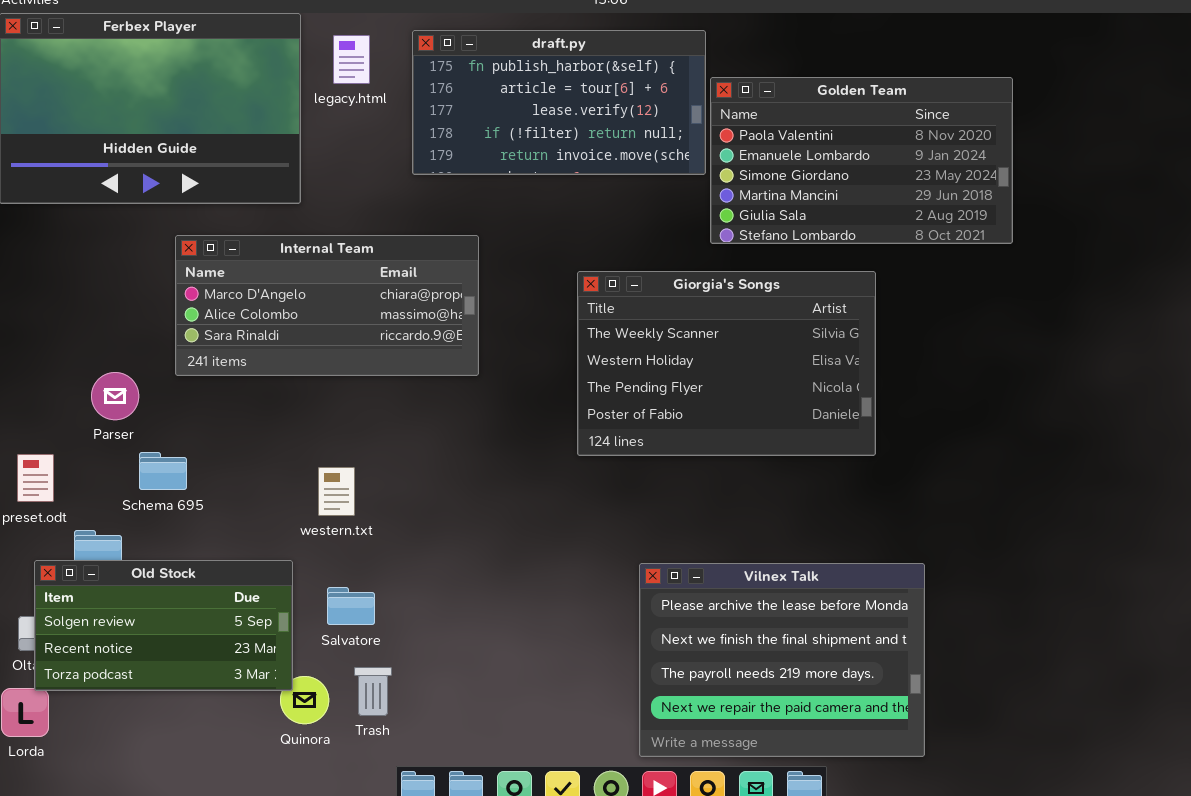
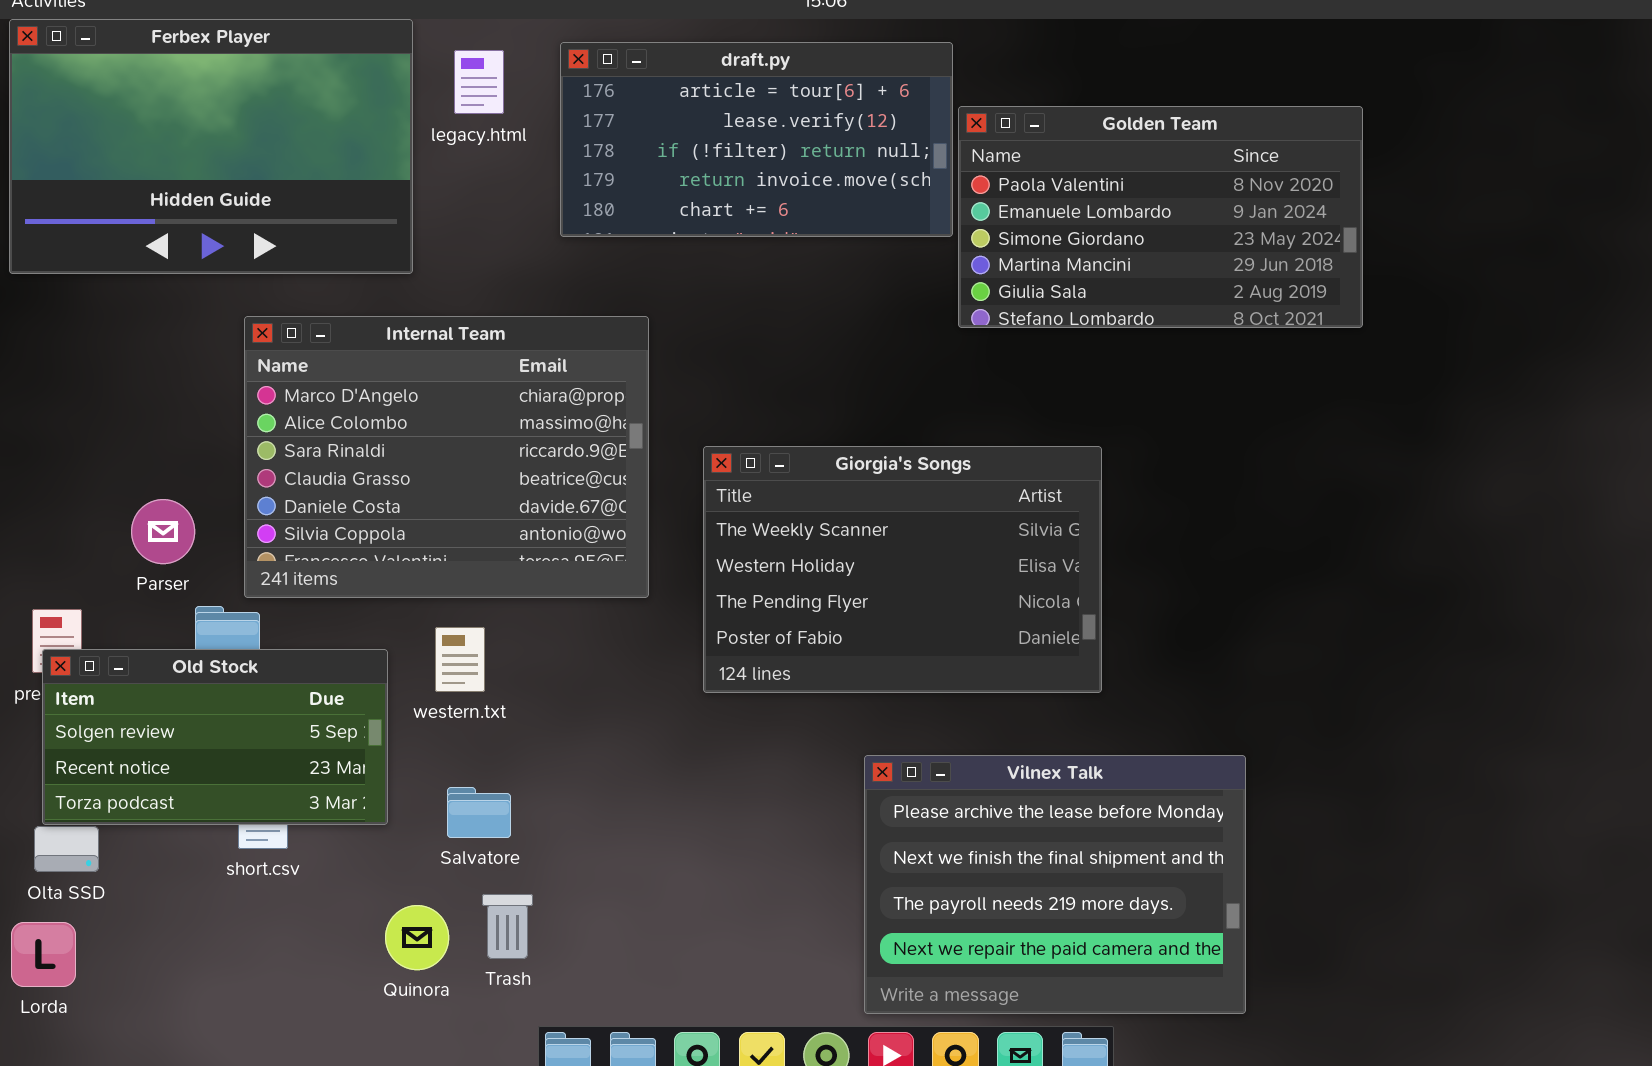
draft.py: [412,30,706,175] -> [560,42,953,237], scrolled down 1 row
Internal Team: [175,235,479,376] -> [244,316,649,598], resized
Giorgia's Songs: [577,271,876,456] -> [703,446,1102,693], moved
Old Stock: [34,560,293,691] -> [42,649,388,825], moved

